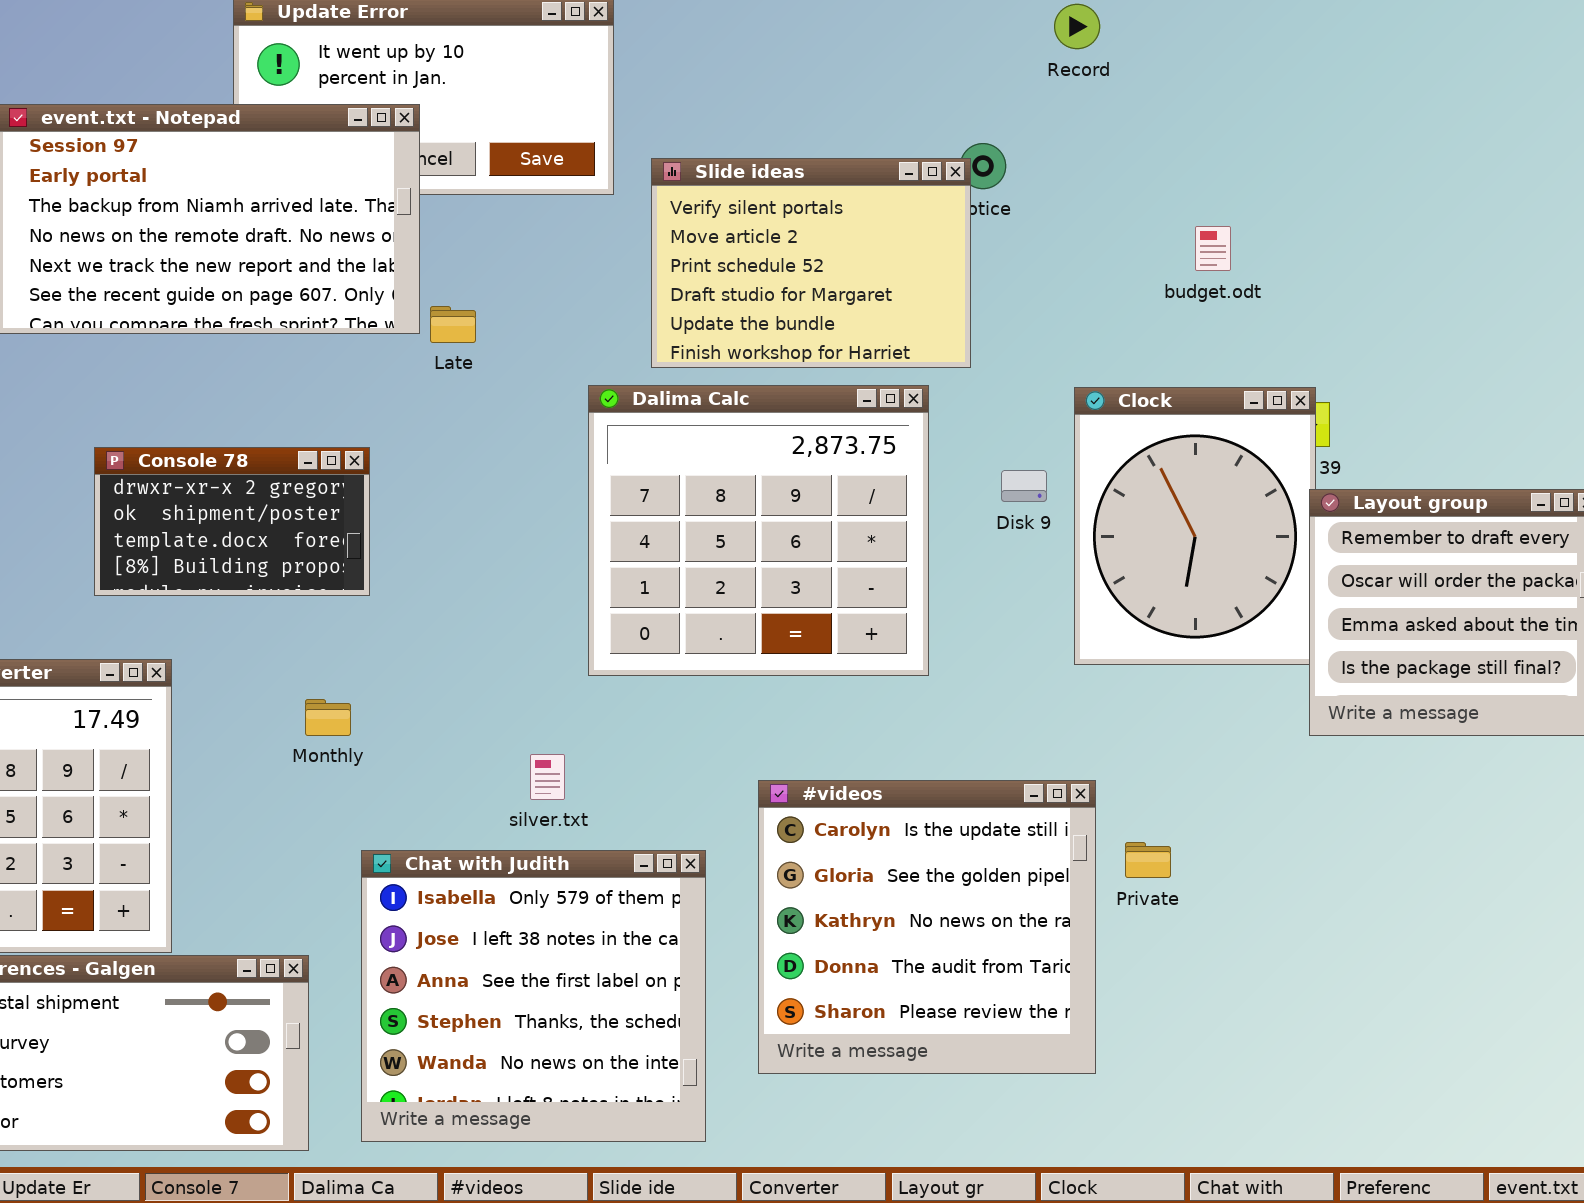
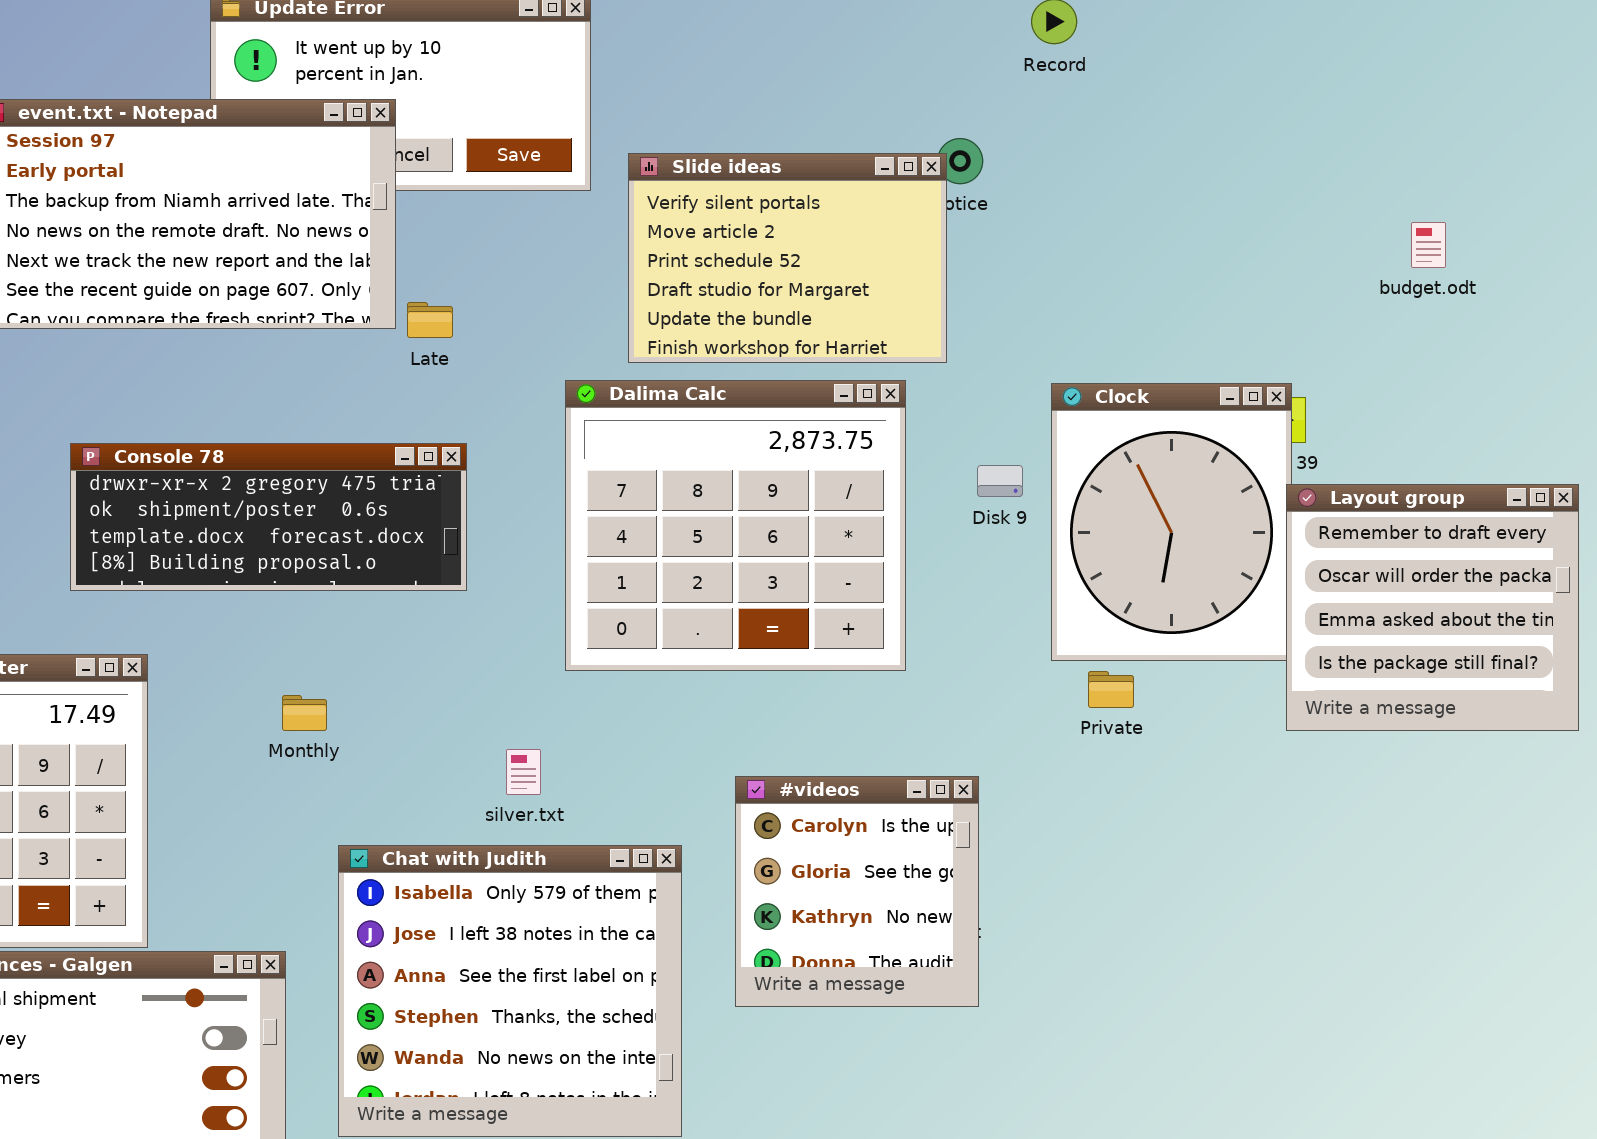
budget.odt: [1195,226,1231,271] -> [1411,222,1446,268], moved
Console 78: [94,447,370,596] -> [70,443,467,591], resized
#videos: [758,780,1096,1074] -> [735,776,979,1007], resized
Private: [1125,842,1171,878] -> [1088,671,1134,708], moved

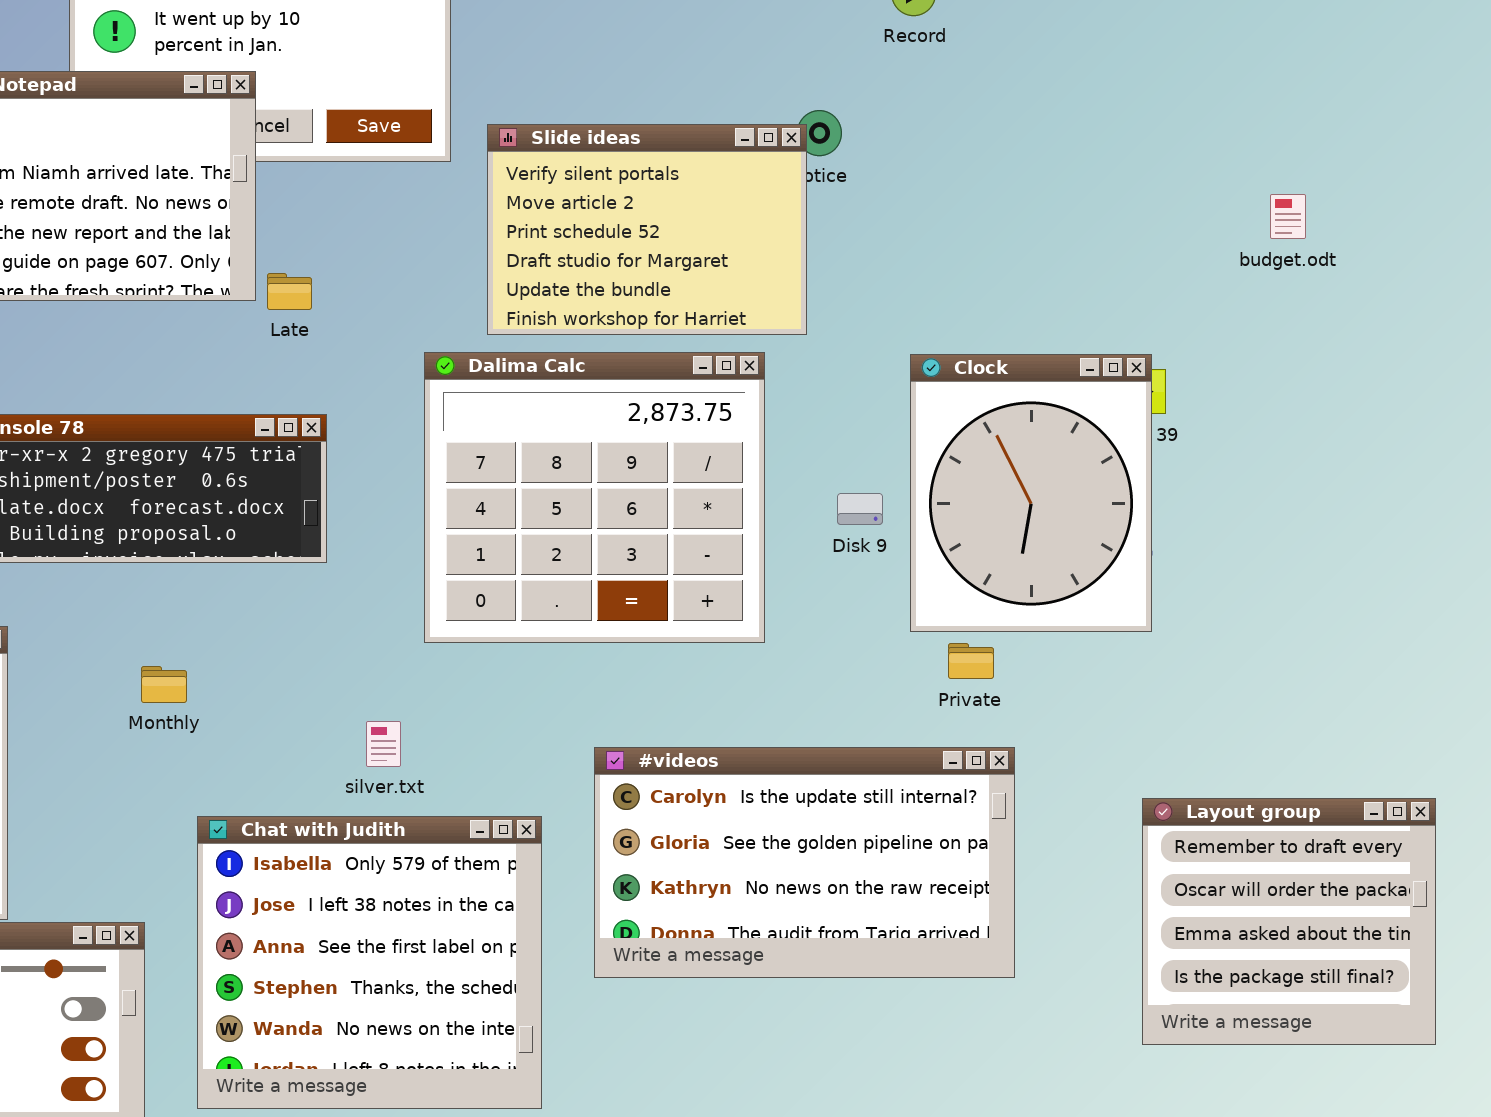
Disk 9: [977,465,1023,497] -> [837,493,883,525], moved
Layout group: [1286,484,1579,731] -> [1142,798,1436,1045], moved
#videos: [735,776,979,1007] -> [594,747,1015,978], resized

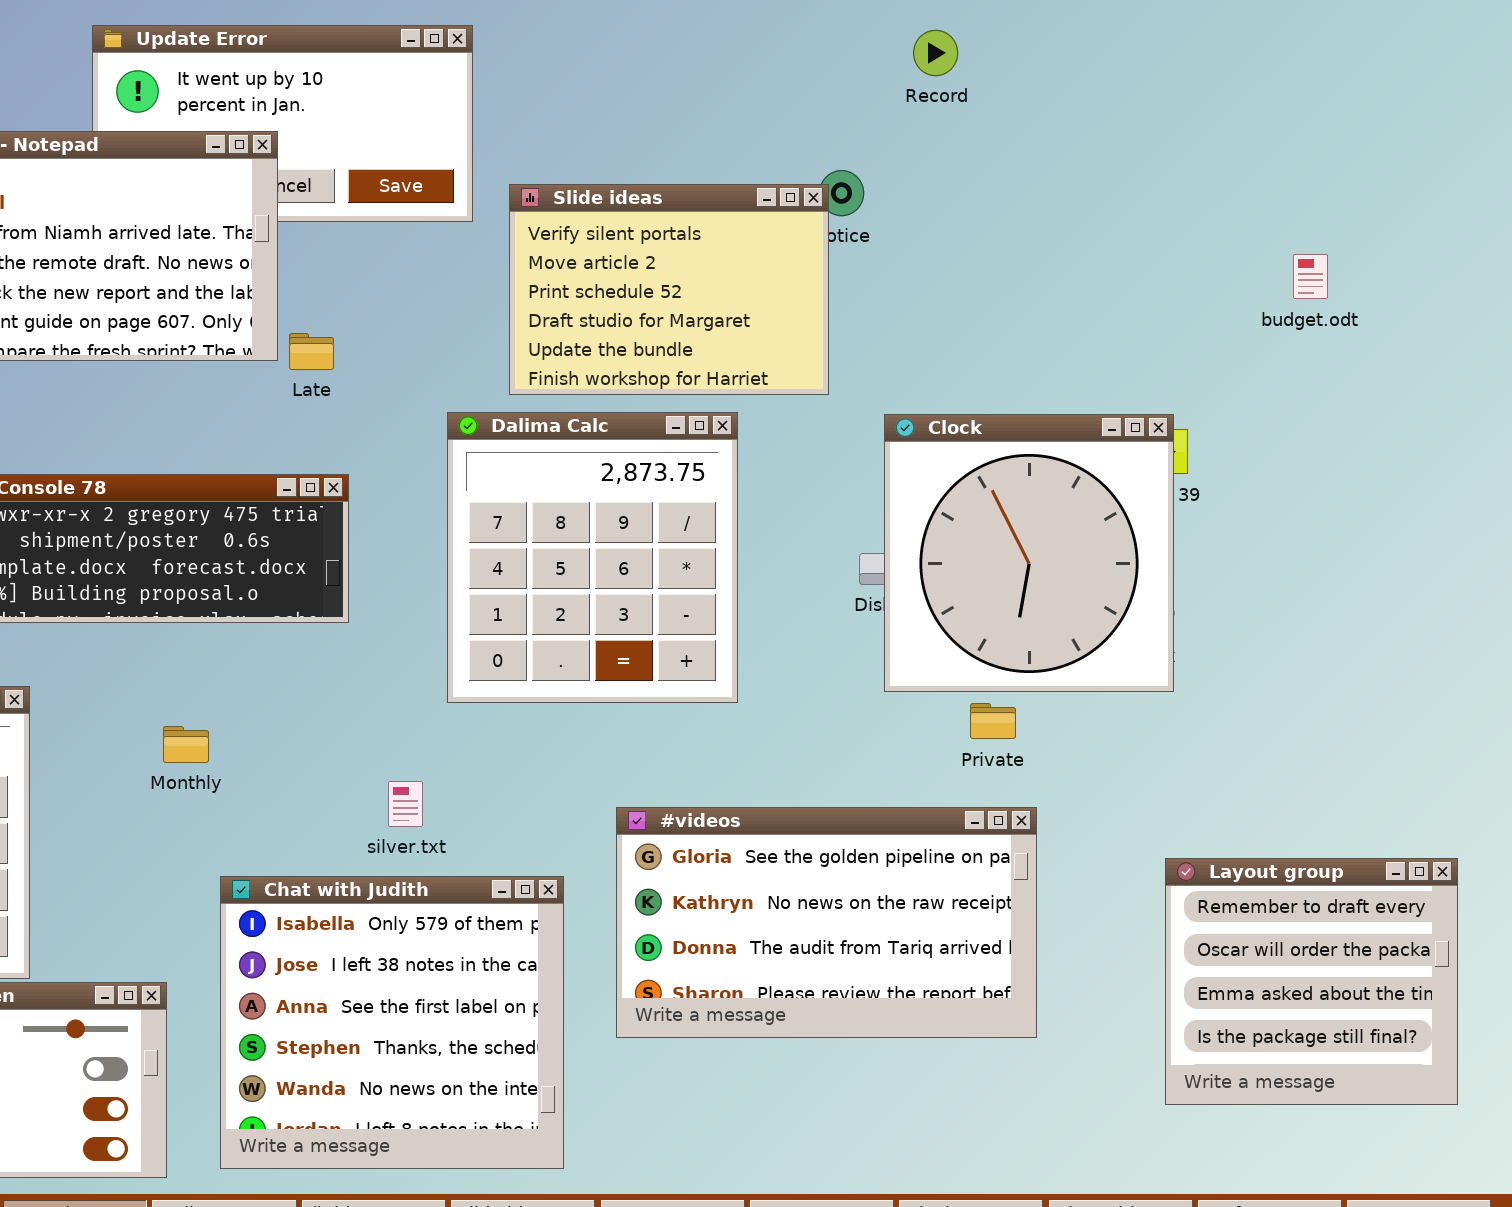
Dalima Calc: [424,352,765,643] -> [447,412,738,703], resized
Clock: [910,354,1152,632] -> [884,414,1174,692], resized
#videos: [594,747,1015,978] -> [616,807,1037,1038], scrolled down 1 row

